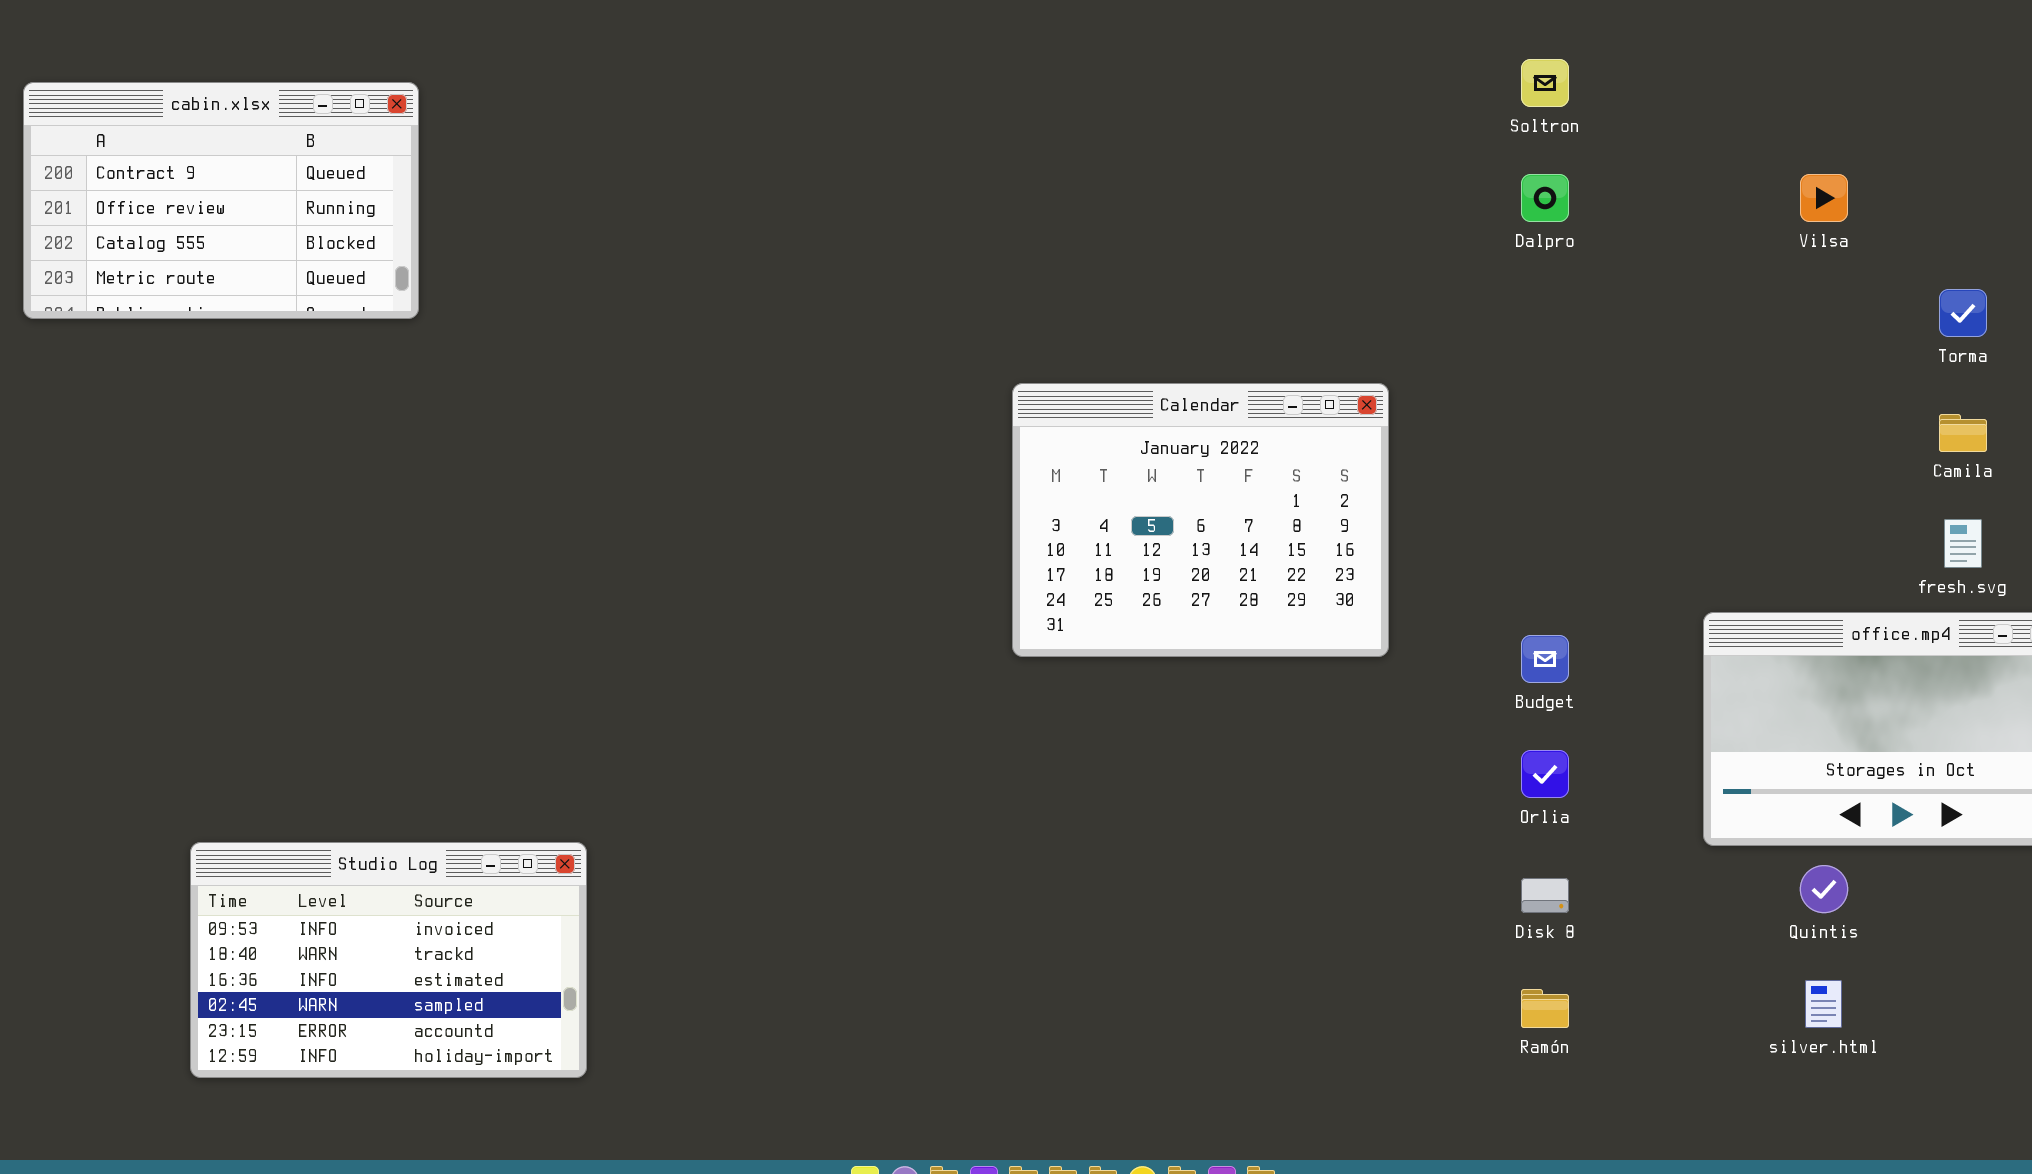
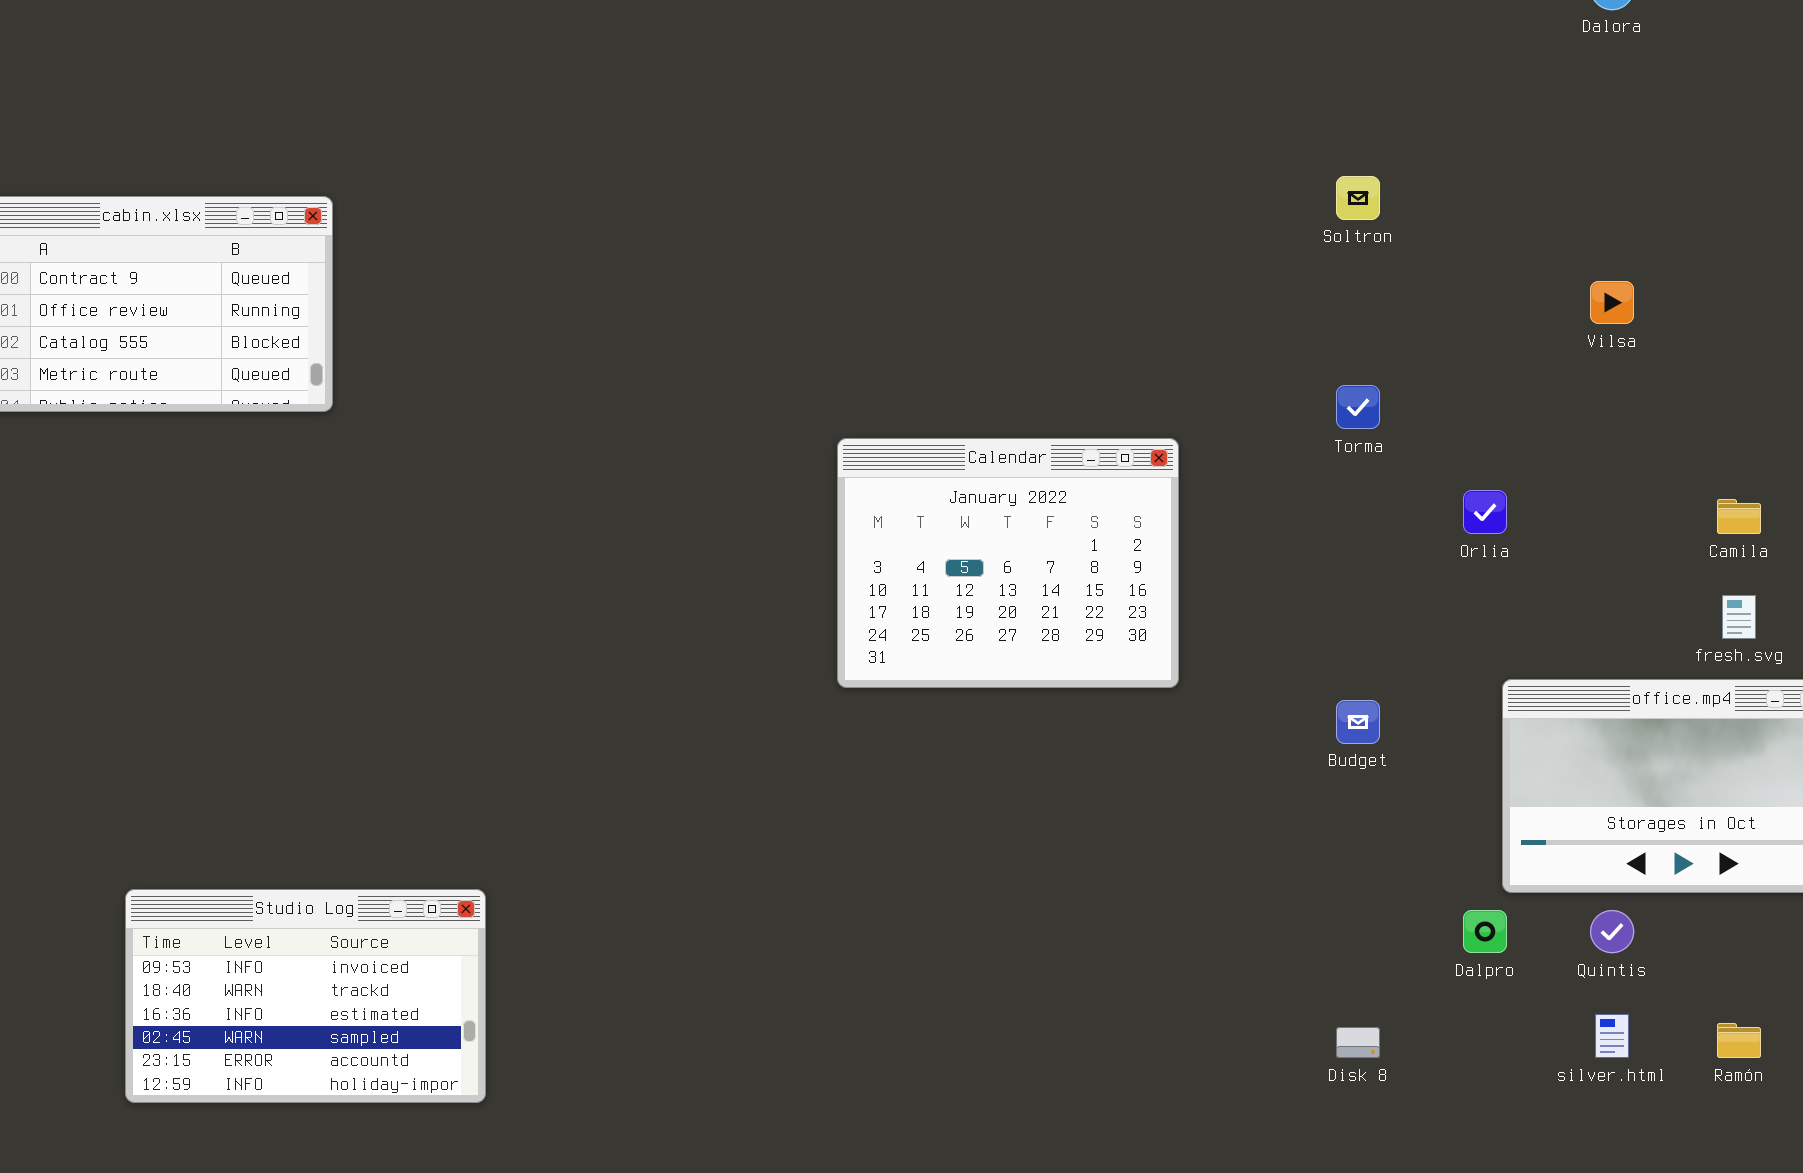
Dalpro: [1521,174,1569,222] -> [1463,910,1507,953], moved
Torma: [1939,289,1987,337] -> [1336,385,1380,429], moved
Calendar: [1012,383,1389,657] -> [837,438,1179,688], moved
Orlia: [1521,750,1569,798] -> [1463,490,1507,534], moved
Disk 8: [1521,878,1569,913] -> [1336,1027,1380,1058], moved
Ramón: [1521,989,1569,1028] -> [1717,1023,1761,1058], moved

